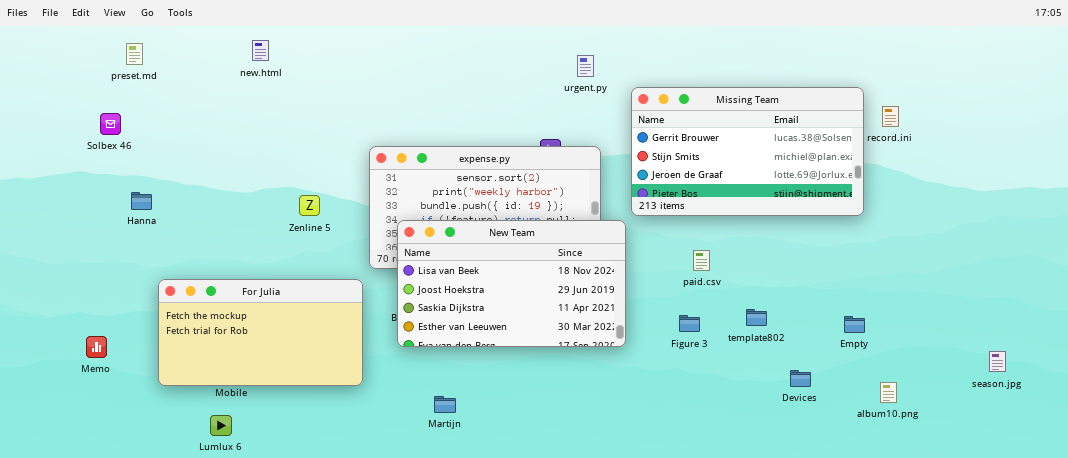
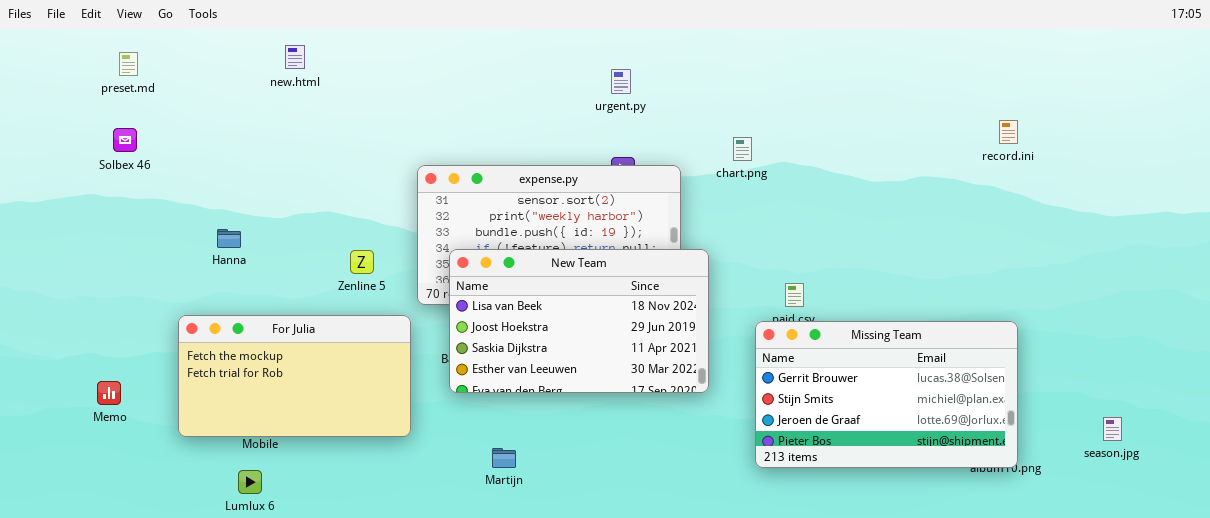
preset.md: [126,43,143,65] -> [119,52,138,76], moved
urgent.py: [577,55,594,77] -> [611,69,631,94], moved
Missing Team: [631,87,864,216] -> [755,321,1018,468], moved
Hanna: [131,192,152,210] -> [217,229,241,248], moved
Zenline 5: [299,195,320,216] -> [350,250,374,274], moved
season.jpg: [989,351,1006,372] -> [1103,417,1122,441], moved

